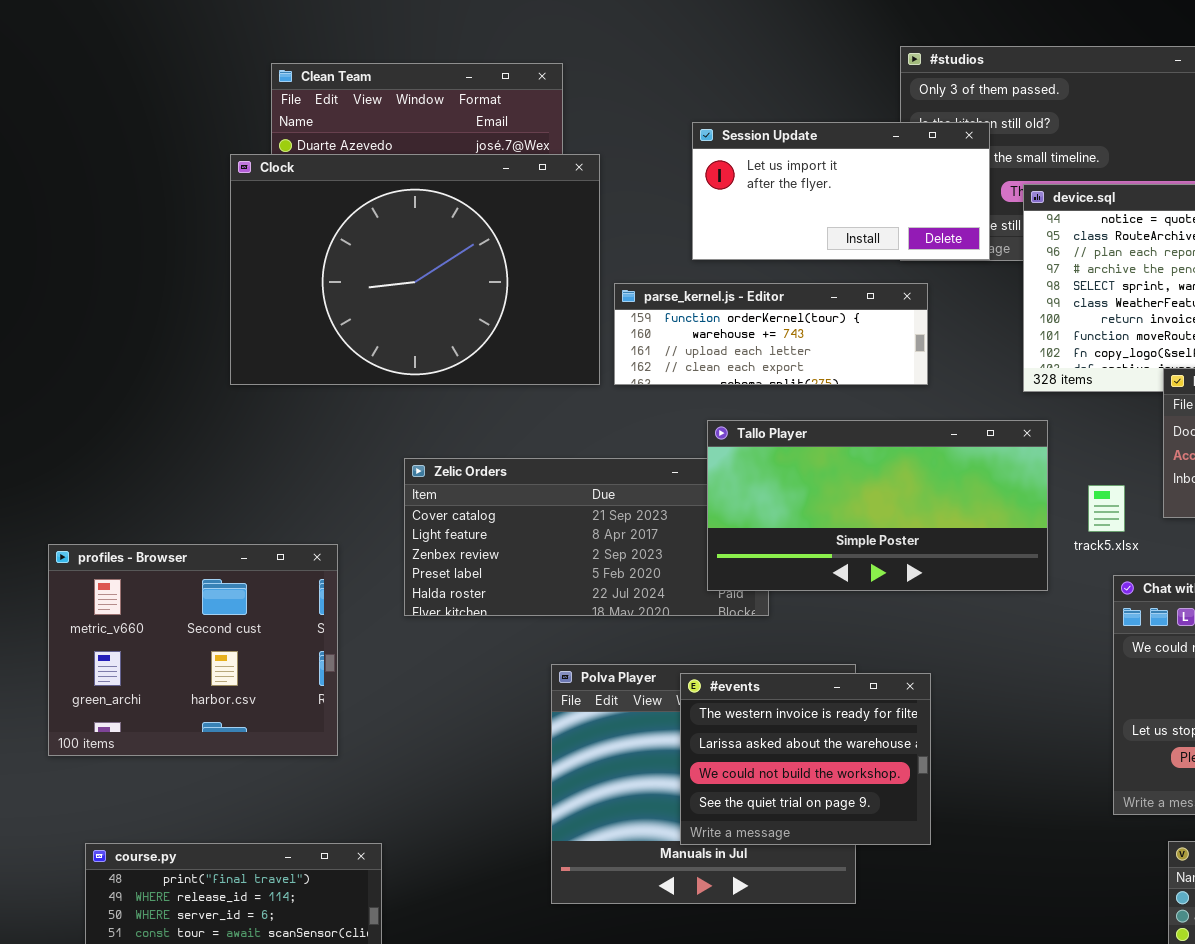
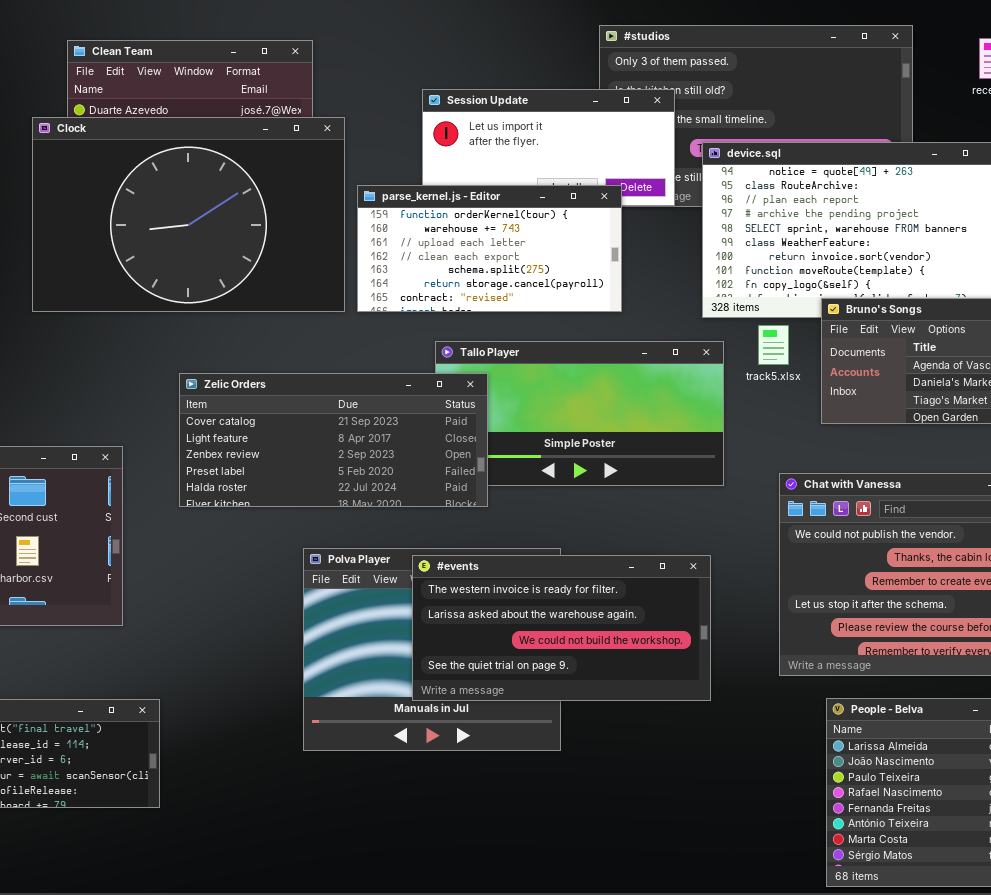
parse_kernel.js - Editor: [614,283,928,385] -> [357,185,622,312], resized
Zelic Orders: [404,458,769,616] -> [179,373,488,507], raised
track5.xlsx: [1088,485,1125,532] -> [758,325,789,365], moved
#events: [680,673,931,845] -> [412,555,711,701], resized

